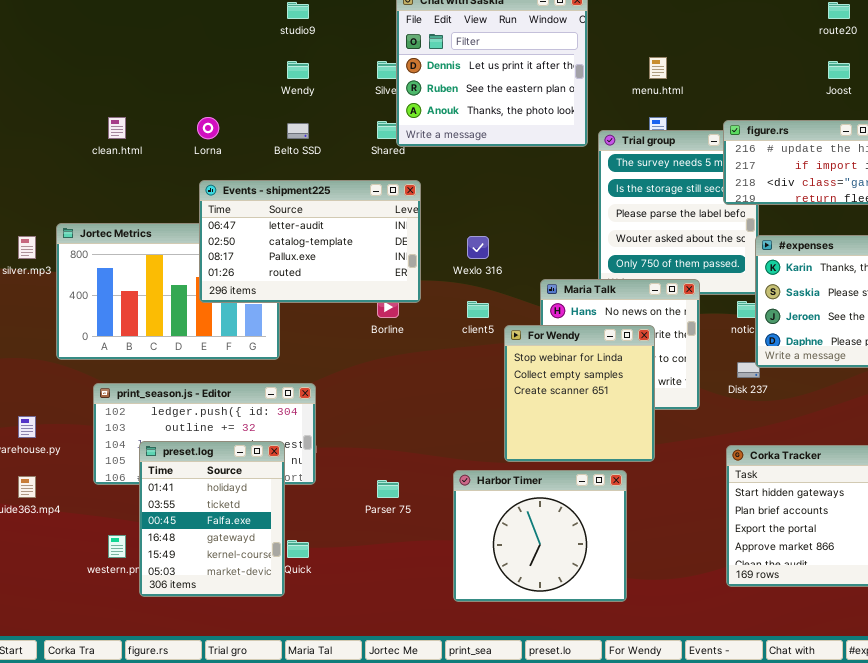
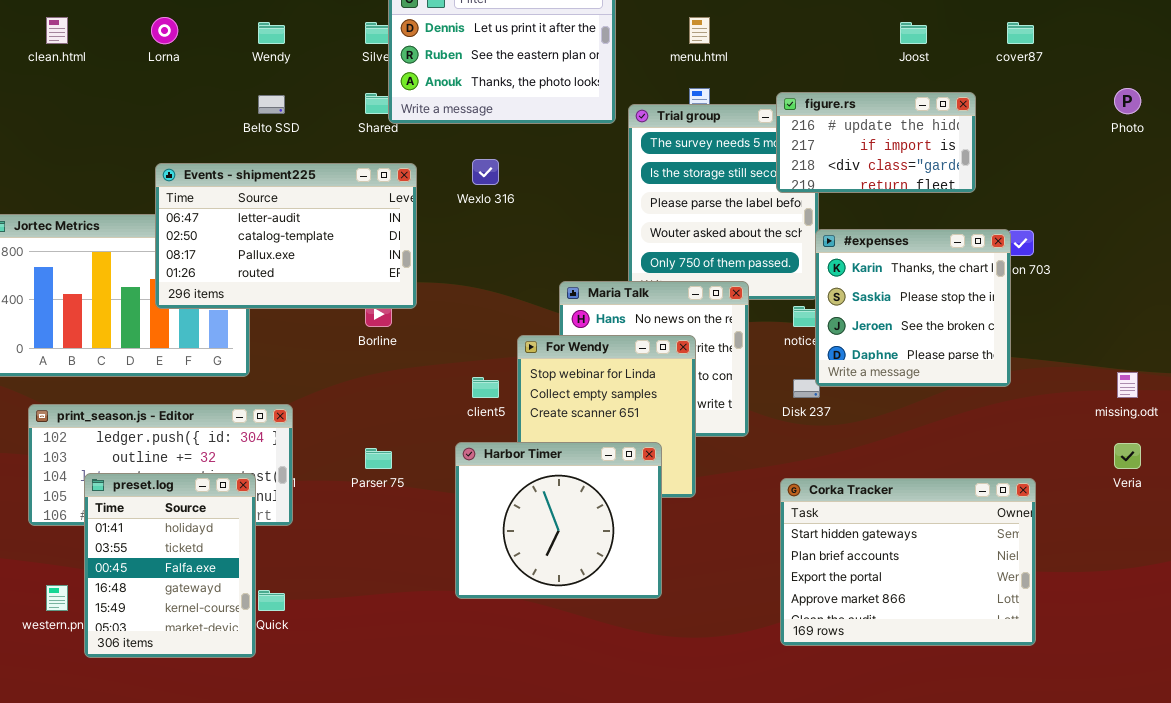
clean.html: [108,117,126,139] -> [46,17,68,44], moved
Lorna: [197,117,219,139] -> [151,17,178,44], moved
Wexlo 316: [467,236,489,259] -> [472,159,499,185], moved
client5: [467,301,489,318] -> [472,377,499,398], moved
Harbor Timer: [453,470,627,602] -> [455,442,662,599], moved
Parser 75: [377,480,399,498] -> [365,448,392,469], moved

